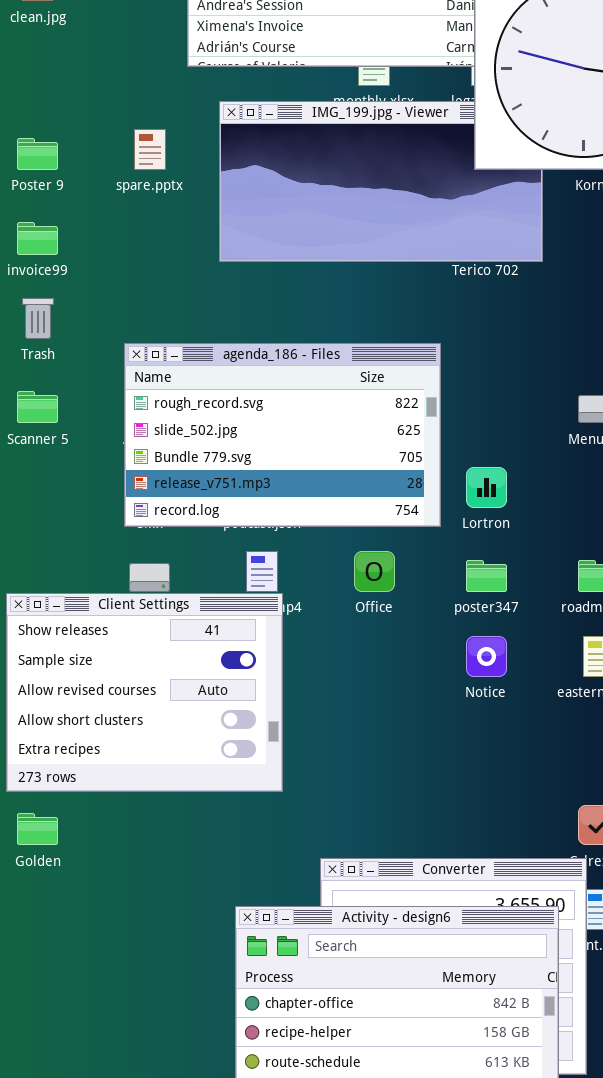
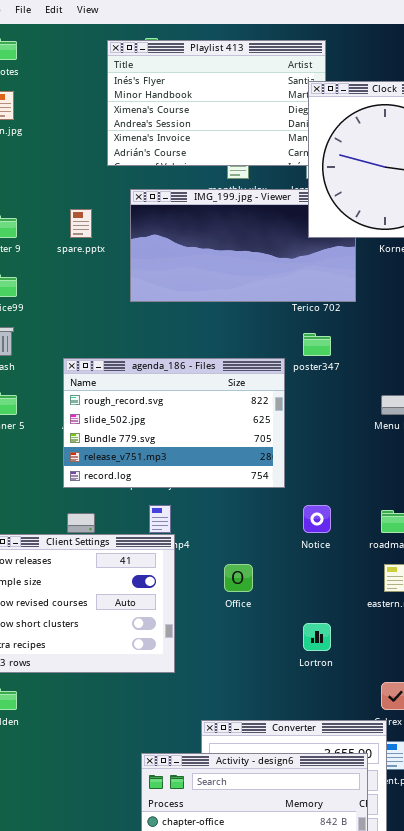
Lortron: [466,467,507,508] -> [303,623,331,651], moved
Office: [354,551,395,592] -> [224,564,253,592], moved
poster347: [466,560,507,592] -> [303,333,331,356], moved
Notice: [466,636,507,677] -> [303,505,331,533], moved

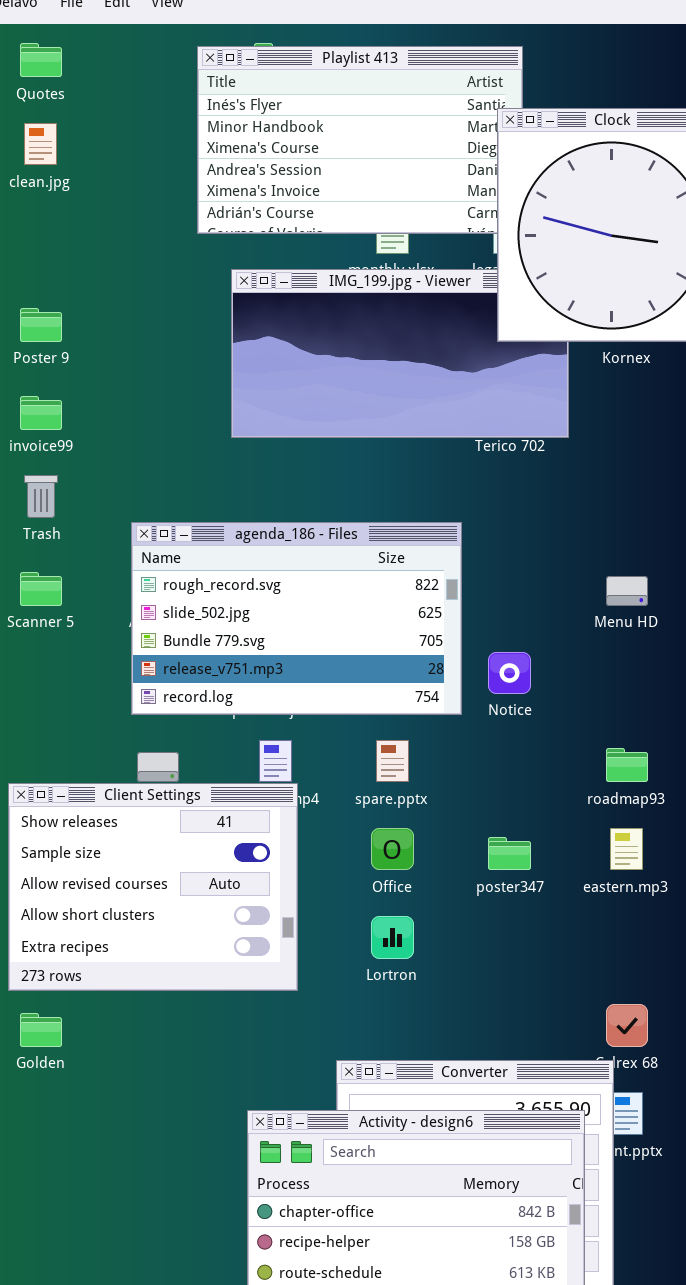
spare.pptx: [70,209,92,238] -> [376,740,409,782], moved
poster347: [303,333,331,356] -> [488,837,531,870], moved
Notice: [303,505,331,533] -> [488,652,531,694], moved
Lortron: [303,623,331,651] -> [371,916,414,959], moved

